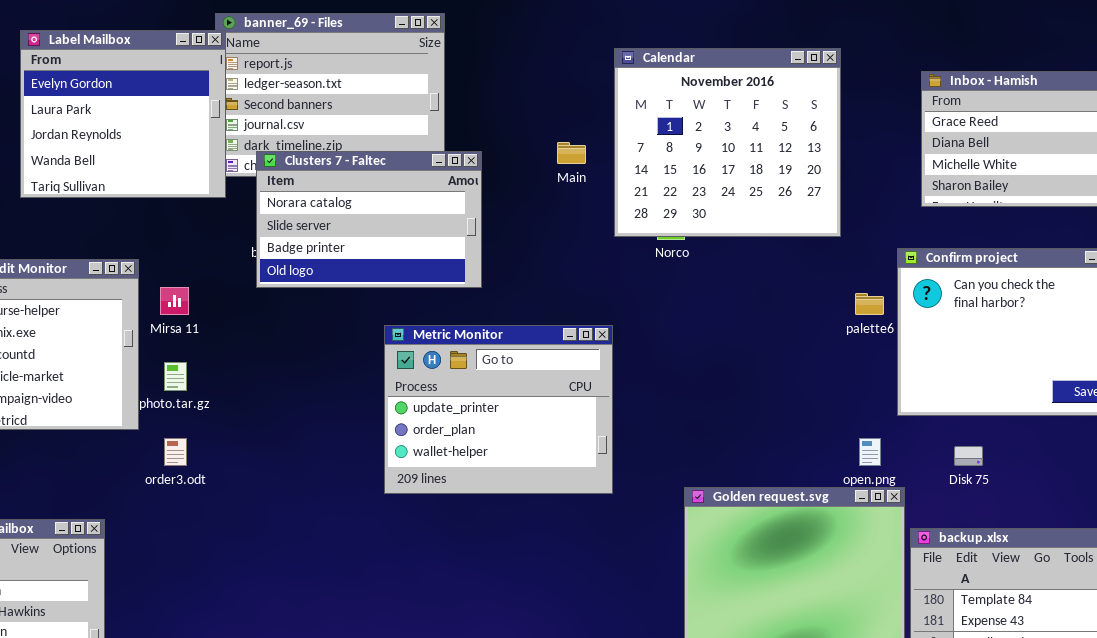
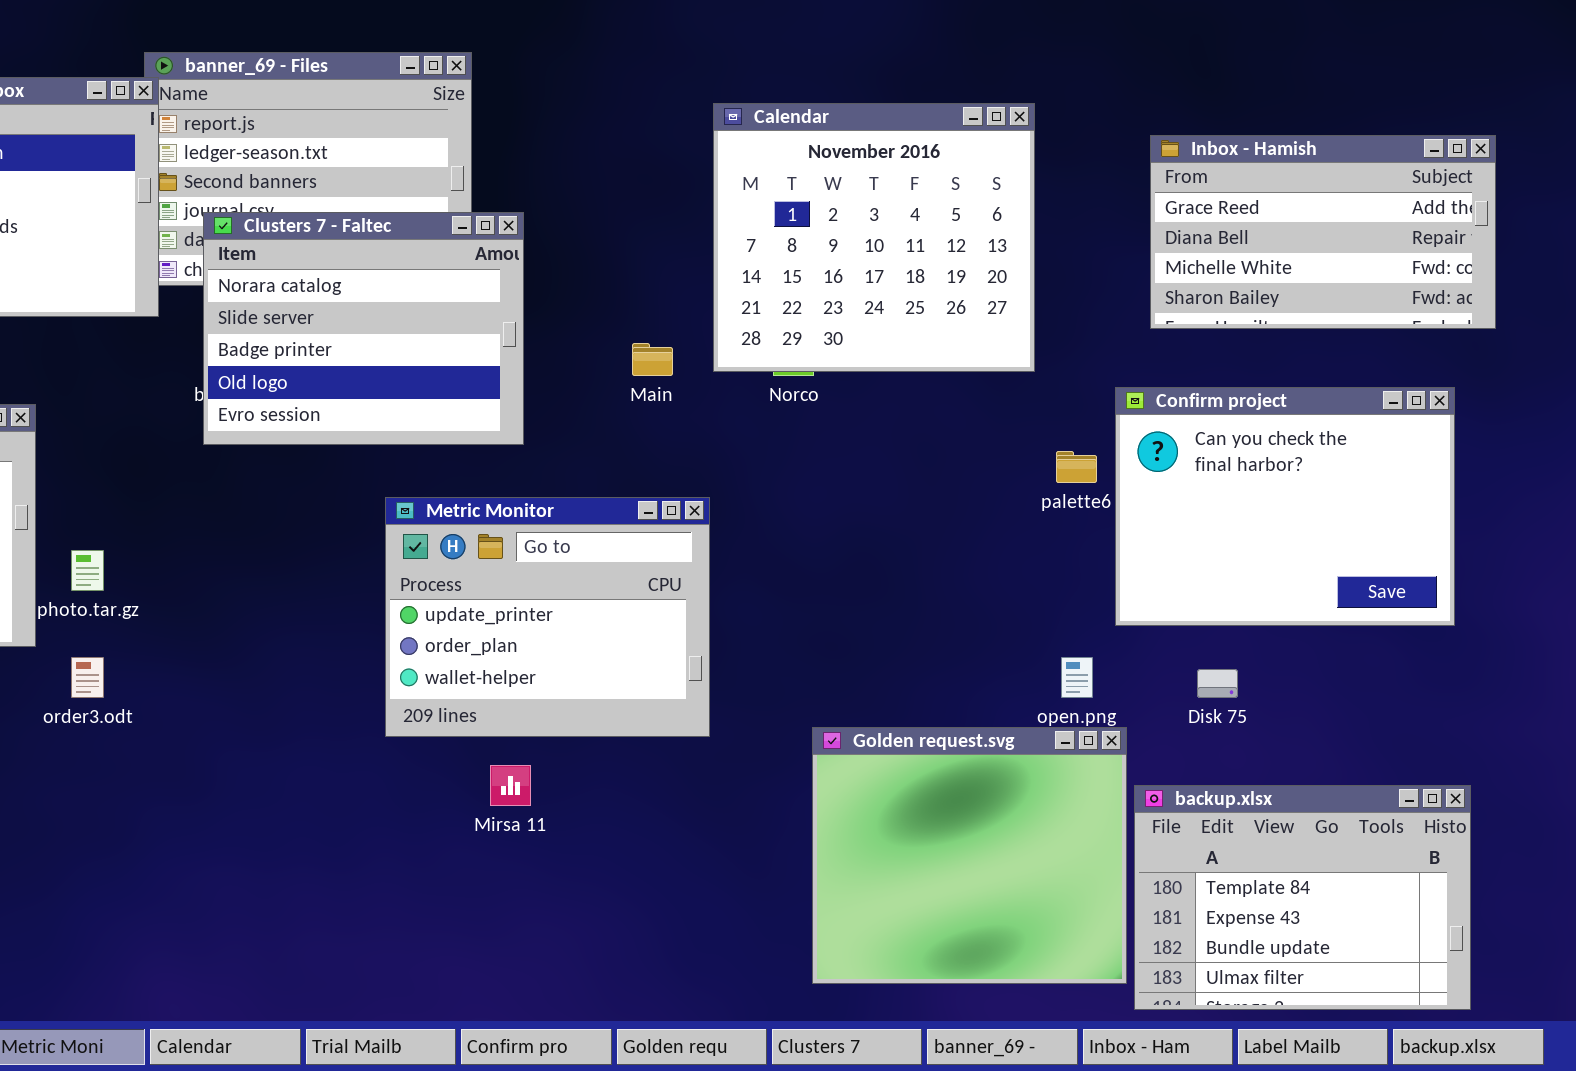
Main: [557,142,586,164] -> [632,343,673,376], moved
Clusters 7 - Faltec: [256,151,482,288] -> [203,212,524,445], resized
Mirsa 11: [160,287,189,315] -> [490,765,531,806], moved

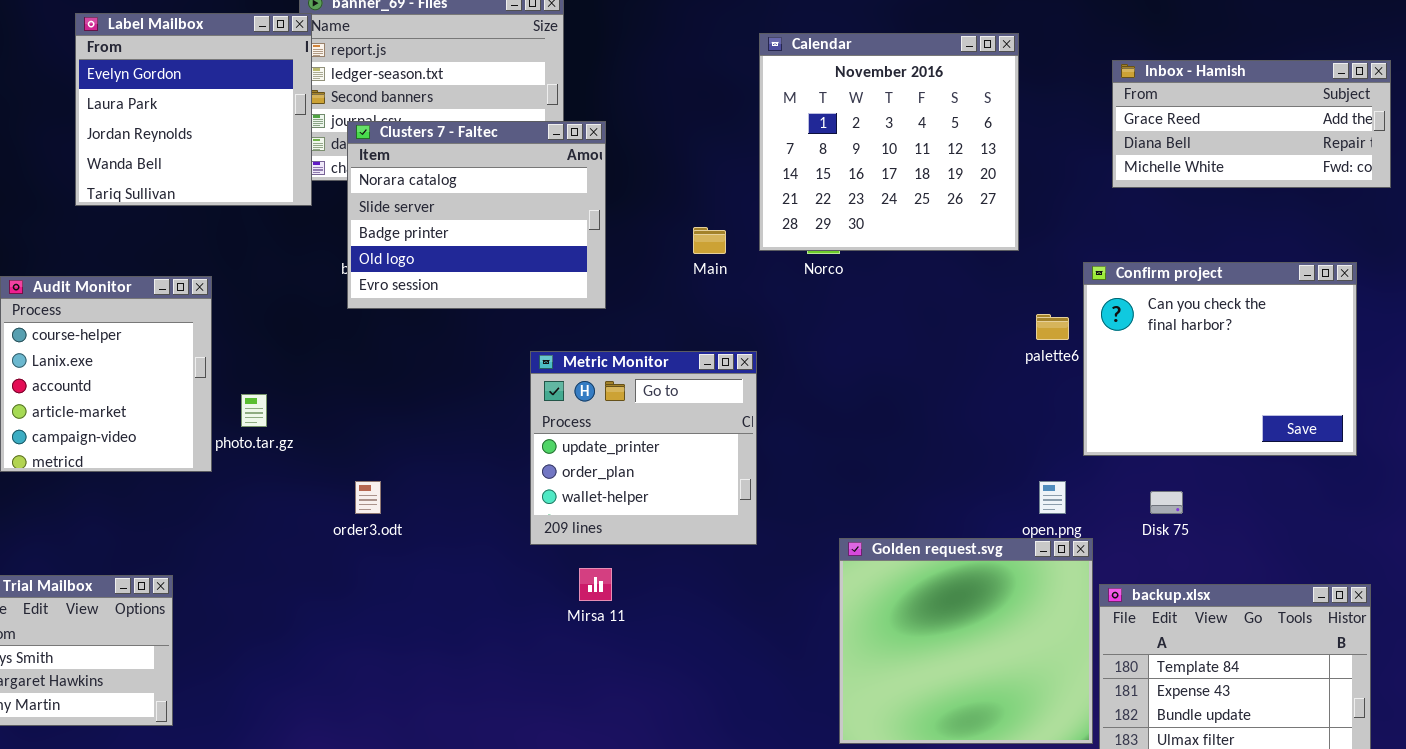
Inbox - Hamish: [1150,135,1496,329] -> [1112,60,1391,188], resized
Metric Monitor: [385,497,710,737] -> [530,351,757,545], resized
order3.odt: [71,657,104,698] -> [355,481,381,514], moved

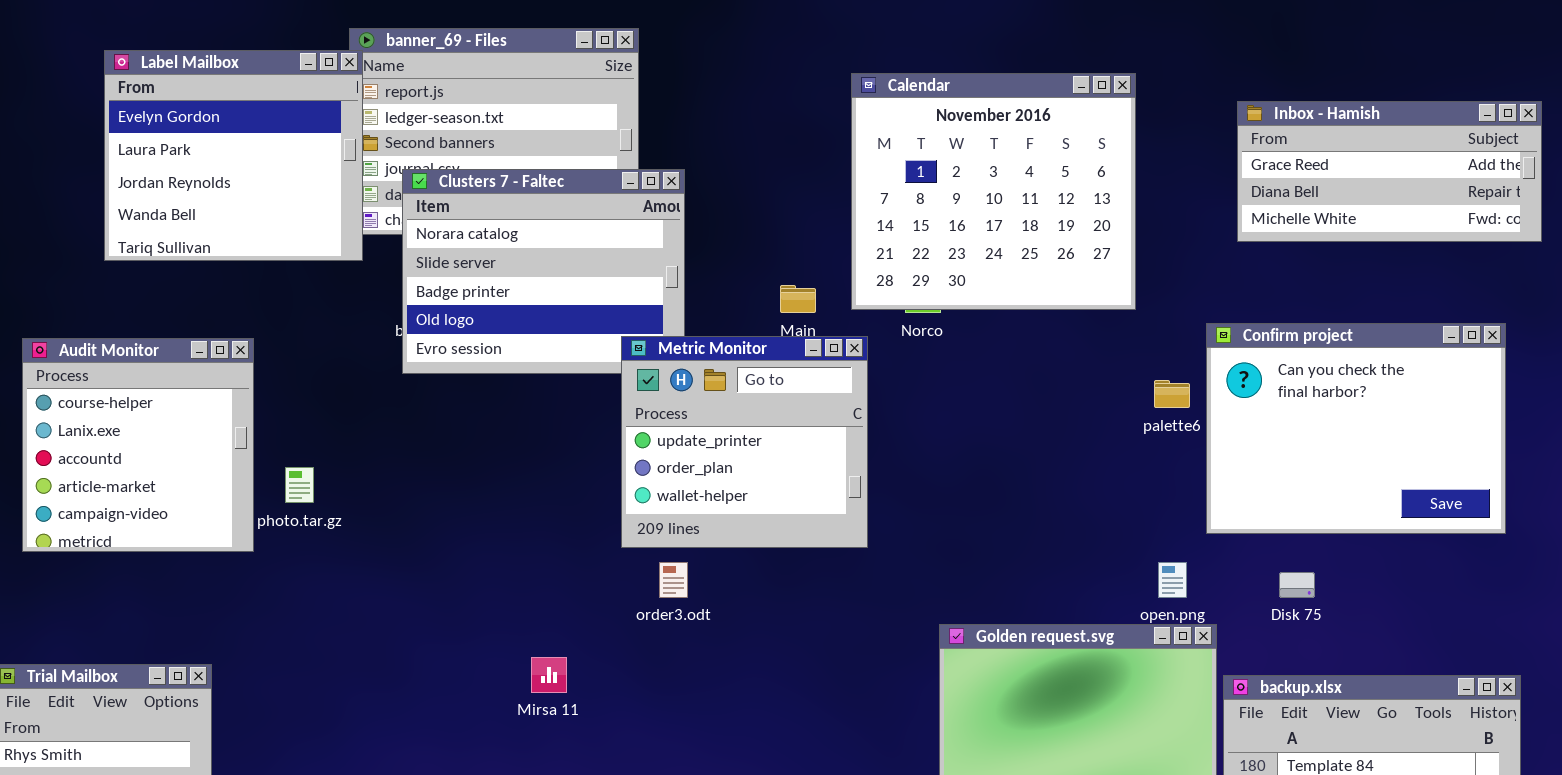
Metric Monitor: [530,351,757,545] -> [621,336,868,548], moved
order3.odt: [355,481,381,514] -> [659,562,688,598], moved
Mirsa 11: [579,568,612,601] -> [531,657,567,693], moved

